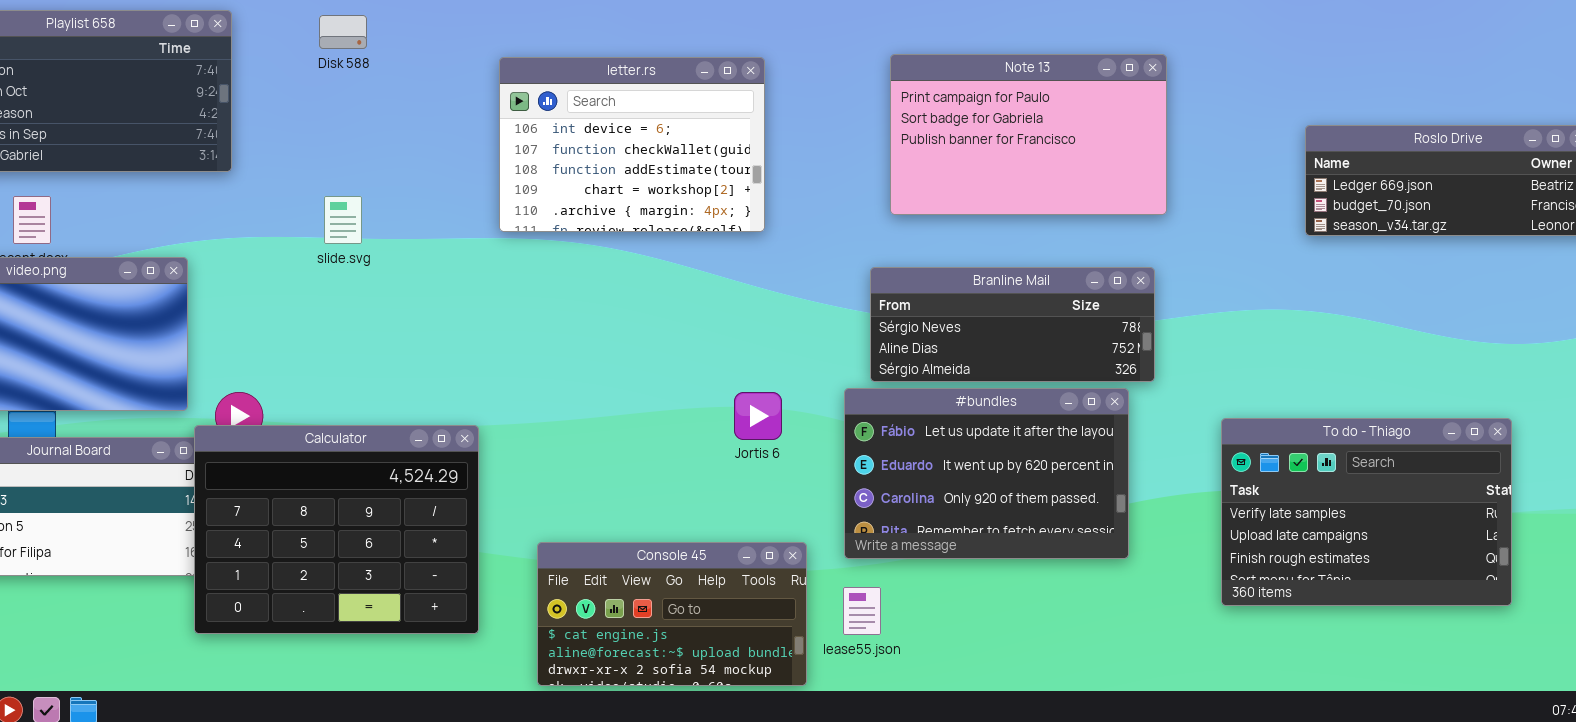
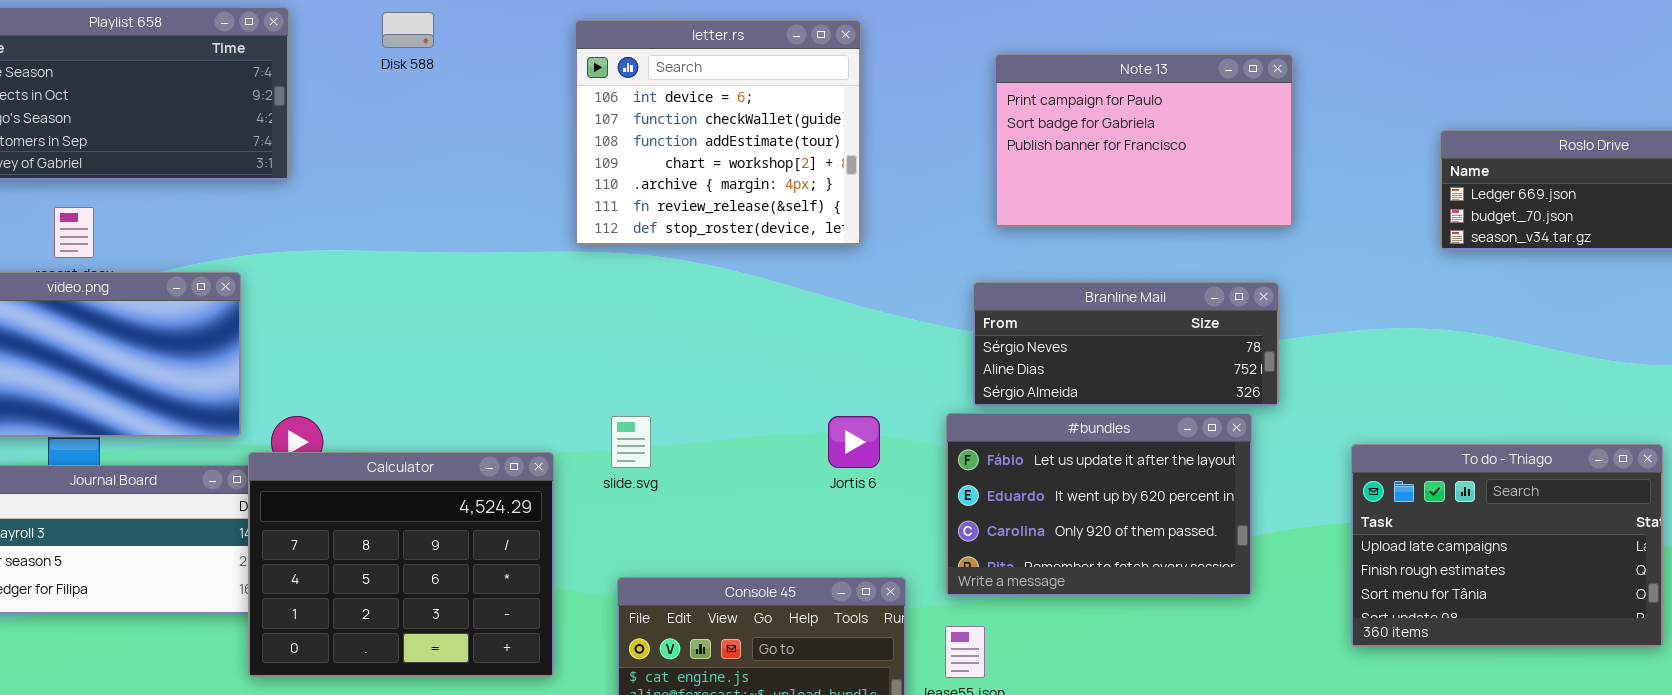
letter.rs: [499,57,765,232] -> [575,20,861,245], resized
slide.svg: [324,196,362,244] -> [611,416,651,468], moved
To do - Thiago: [1221,418,1512,606] -> [1351,444,1663,647], scrolled down 1 row

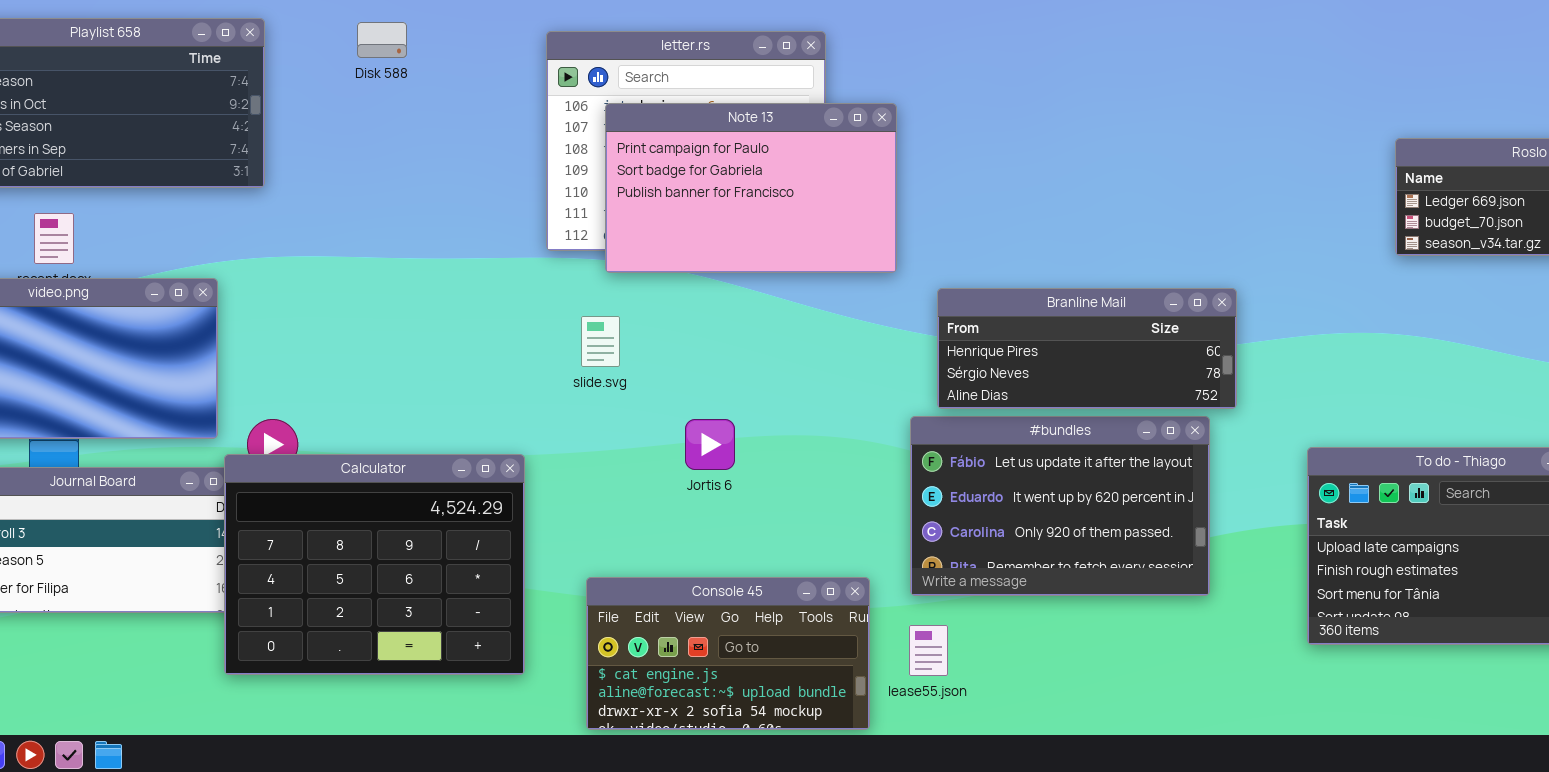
Note 13: [995,54,1293,227] -> [605,103,897,273], moved
Branline Mail: [973,282,1279,406] -> [937,288,1237,409], scrolled up 1 row
slide.svg: [611,416,651,468] -> [581,316,620,367], moved
Jortis 6: [828,416,880,468] -> [685,419,735,470], moved

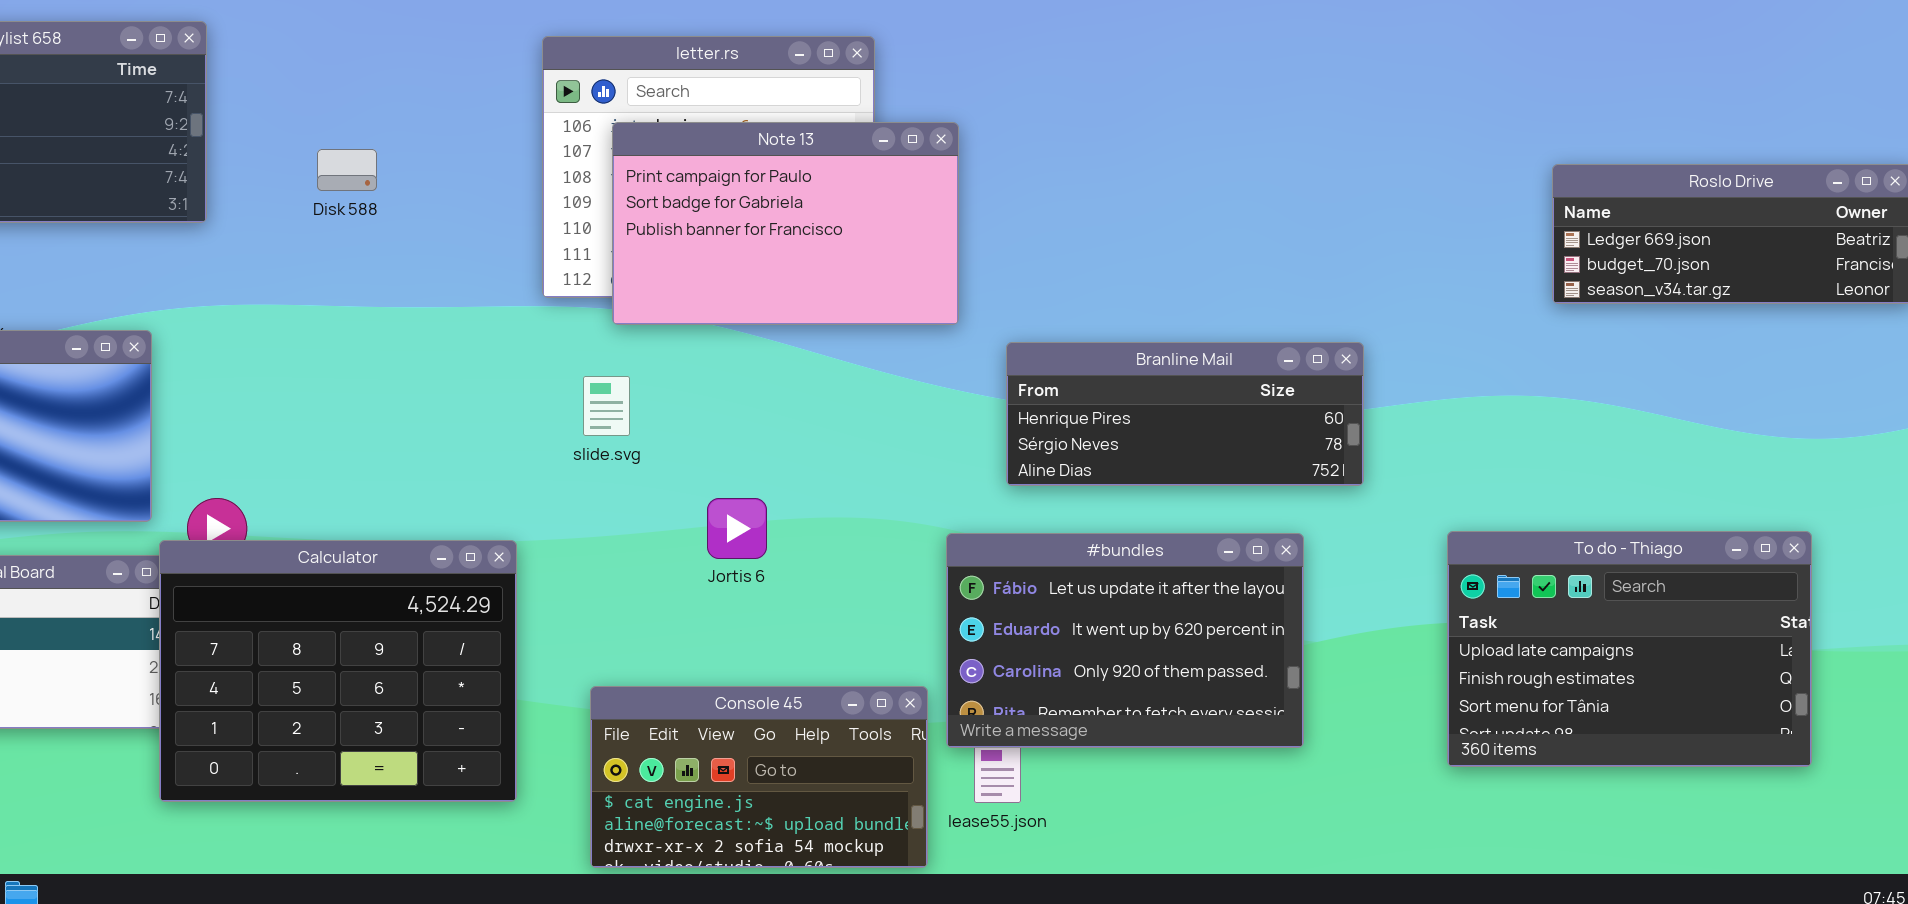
Disk 588: [357,22,407,58] -> [317,149,377,191], moved
#bundles: [910,416,1210,596] -> [946,533,1304,748], moved

